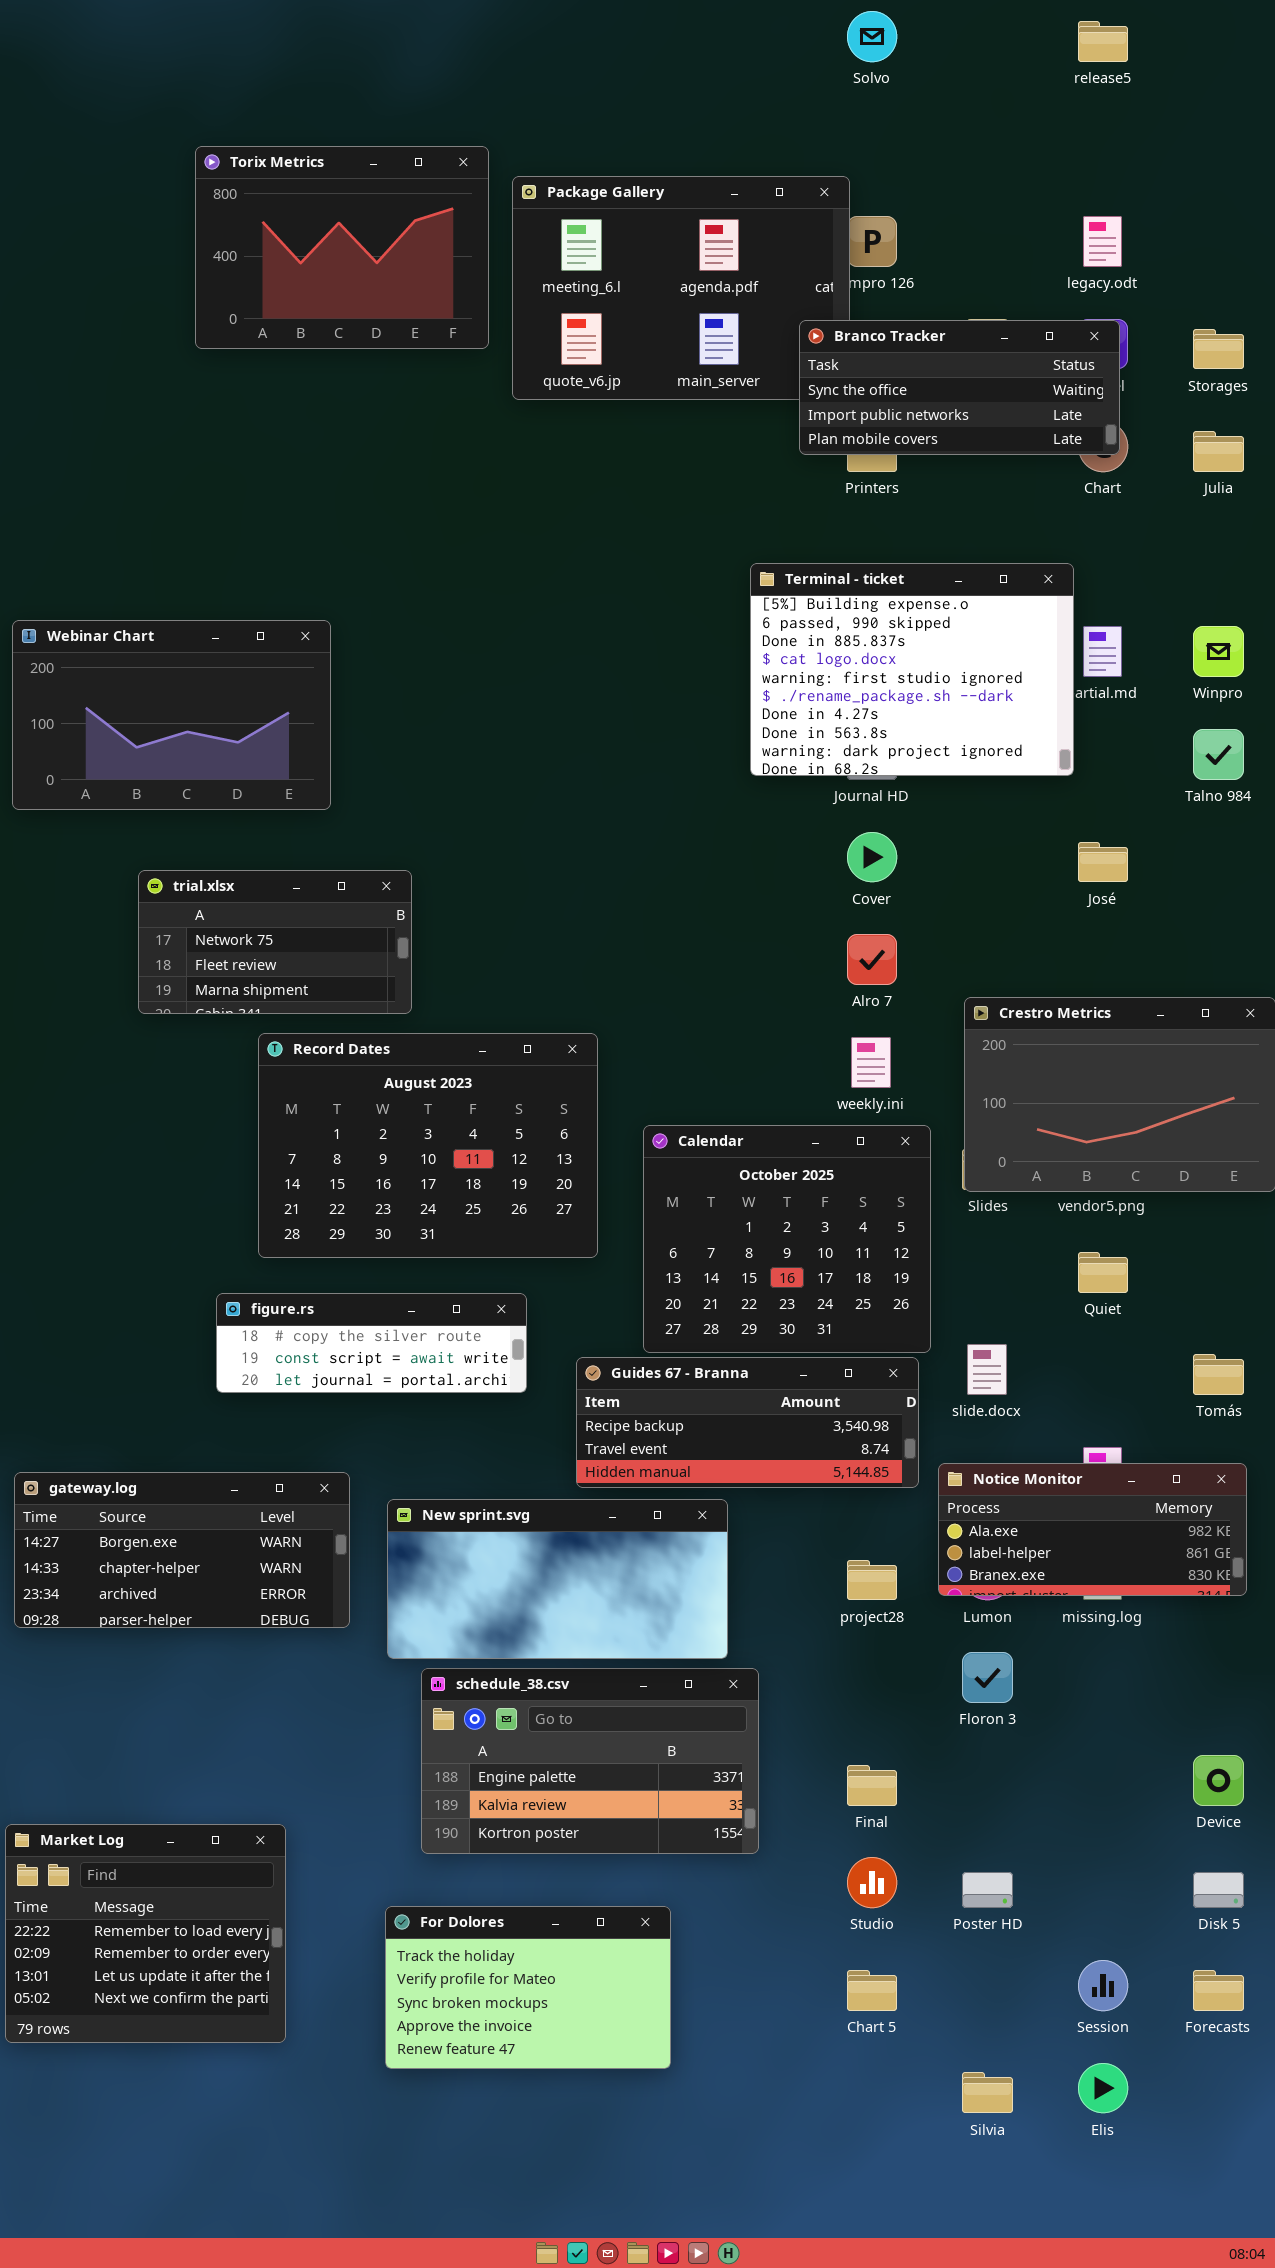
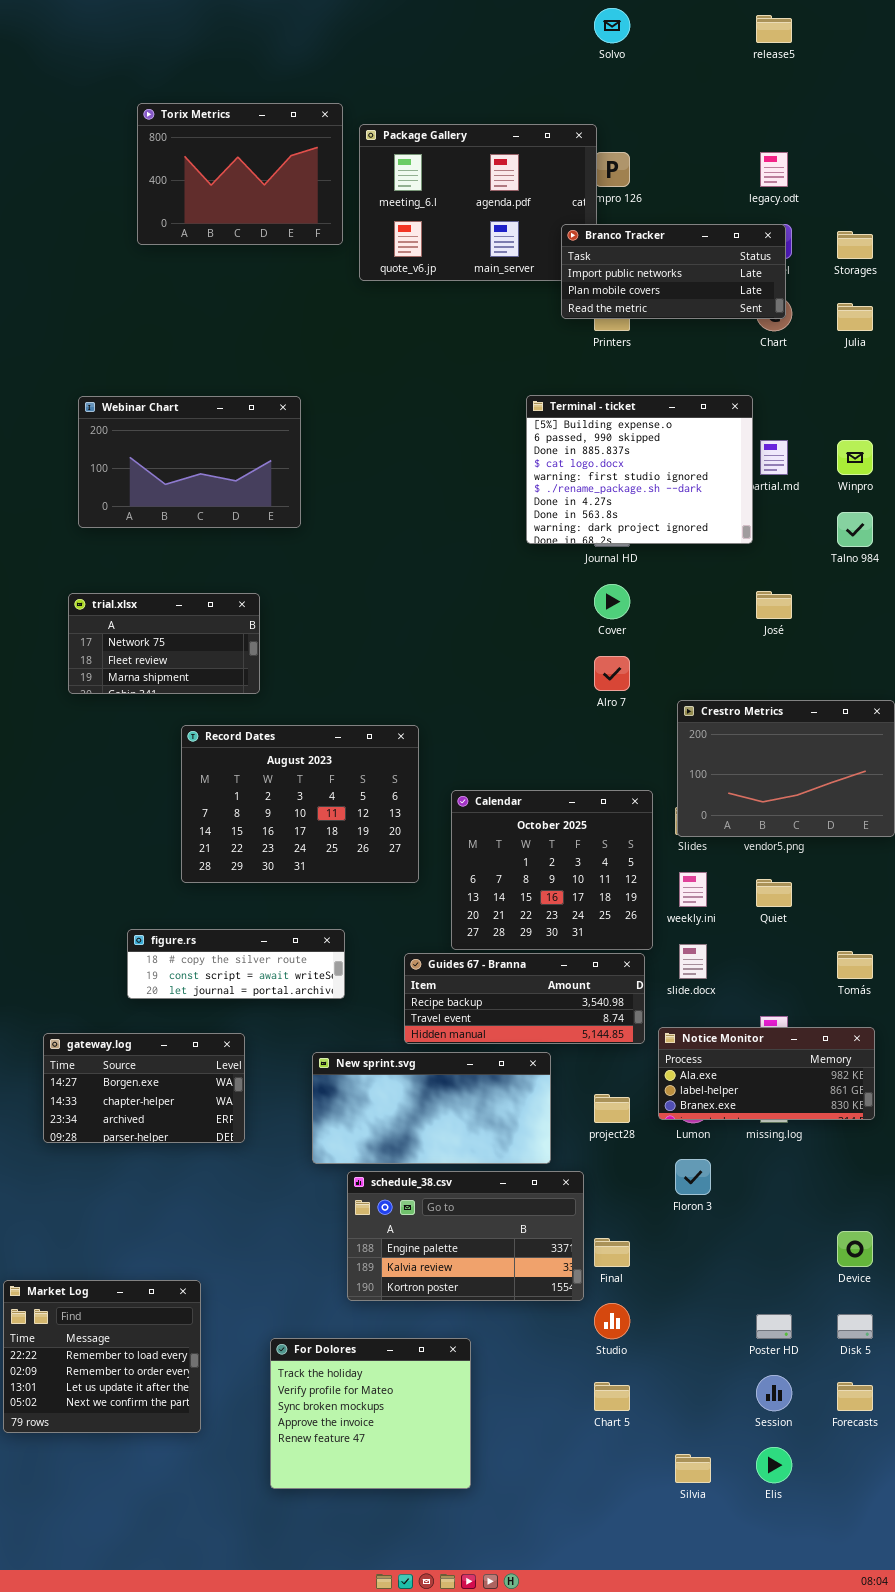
Branco Tracker: [799,320,1120,455] -> [561,224,786,319], scrolled down 1 row
Webinar Chart: [12,620,331,810] -> [78,396,301,528], moved
trial.xlsx: [138,870,412,1014] -> [68,593,260,694], moved
weekly.ini: [851,1037,891,1088] -> [679,872,707,907], moved
figure.rs: [216,1293,527,1393] -> [127,929,345,999], moved
gateway.log: [14,1472,350,1628] -> [43,1033,245,1143], resized
New sprint.svg: [387,1499,728,1659] -> [312,1052,551,1164], moved
schedule_38.csv: [421,1668,759,1854] -> [347,1171,584,1301], moved
Poster HD: [962,1872,1013,1908] -> [756,1314,792,1339], moved
For Dolores: [385,1906,671,2069] -> [270,1338,471,1489], resized

